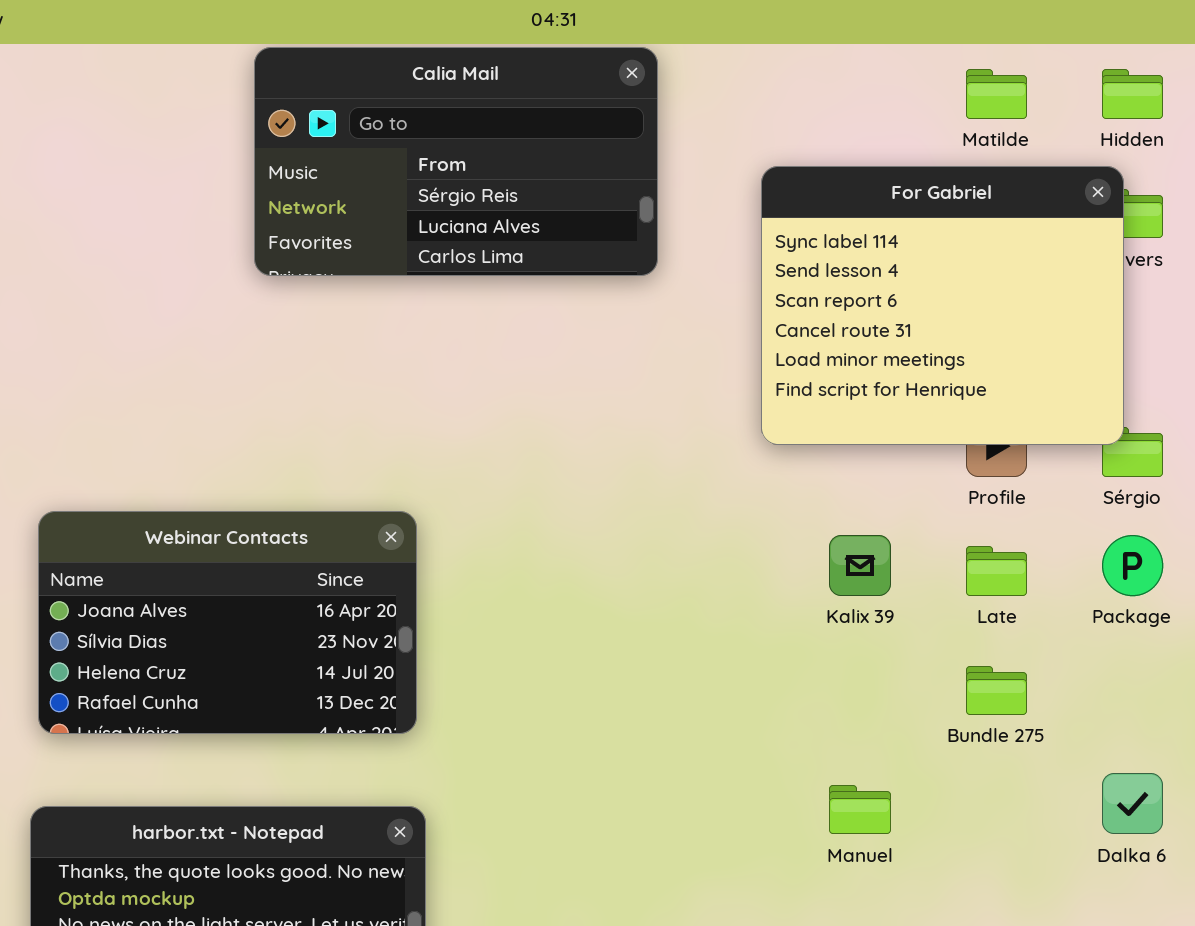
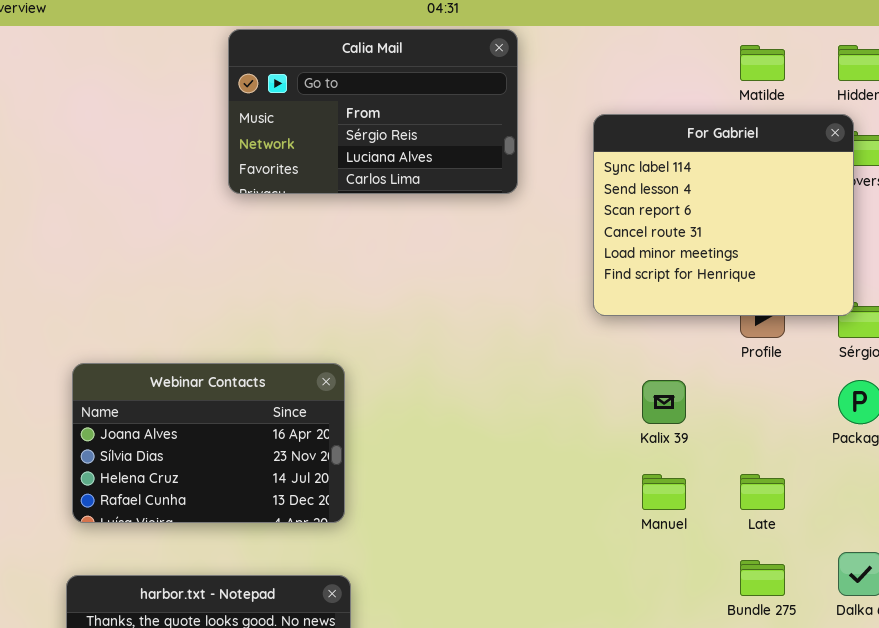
Late: [966,546,1027,596] -> [740,474,785,510], moved
Bundle 275: [966,666,1027,715] -> [740,560,785,596], moved
Manuel: [829,785,891,834] -> [642,474,686,510], moved

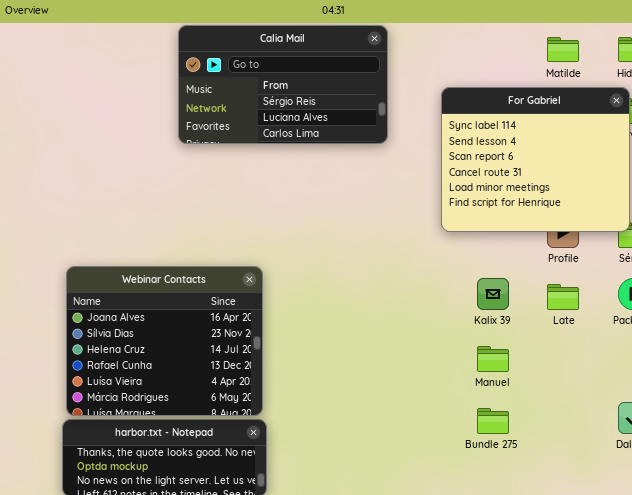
Webinar Contacts: [72,363,345,523] -> [66,266,263,416], resized
Late: [740,474,785,510] -> [547,284,579,310], moved
Bundle 275: [740,560,785,596] -> [477,408,509,434], moved

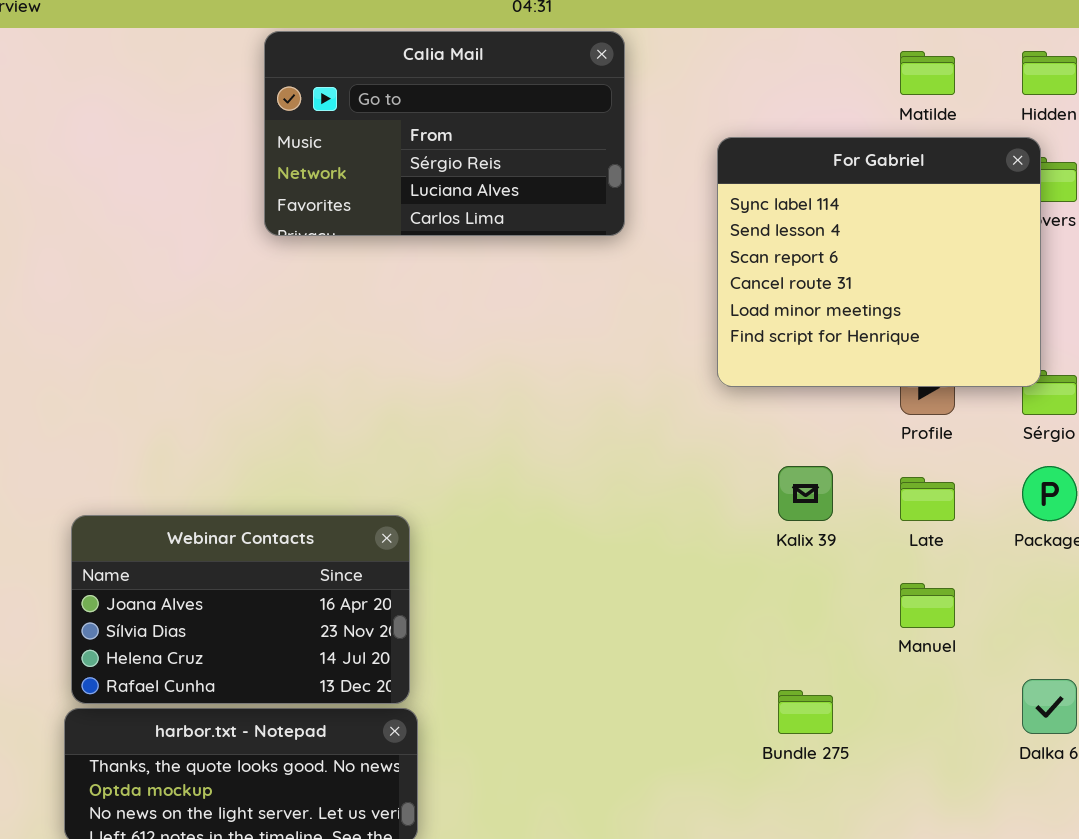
Webinar Contacts: [66,266,263,416] -> [71,515,410,704], resized
Manuel: [477,346,509,372] -> [900,583,955,628], moved

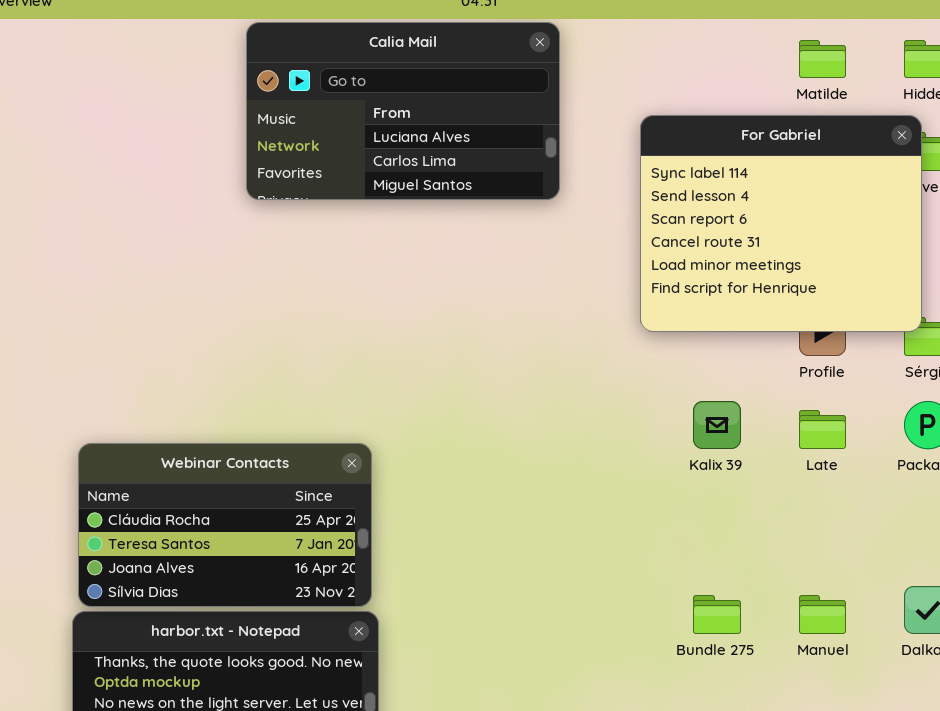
Calia Mail: [264,31,625,236] -> [246,22,560,200], scrolled down 1 row
Webinar Contacts: [71,515,410,704] -> [78,443,372,607], scrolled up 2 rows
Manuel: [900,583,955,628] -> [799,595,846,634], moved

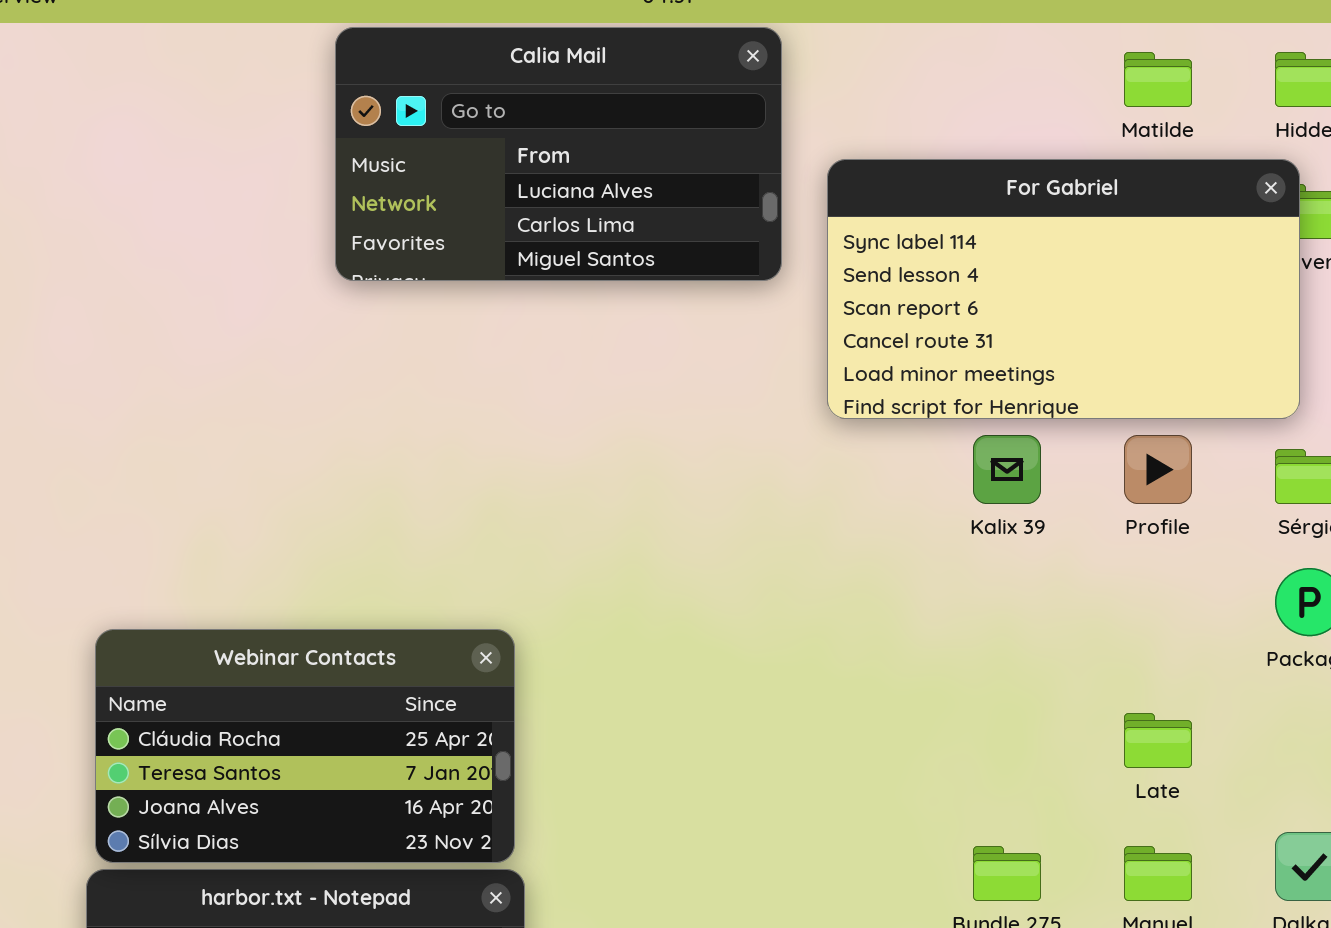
For Gabriel: [640,115,922,332] -> [827,159,1300,419], resized
Kalix 39: [693,401,741,449] -> [973,435,1041,504], moved
Late: [799,410,846,449] -> [1124,713,1192,768], moved

